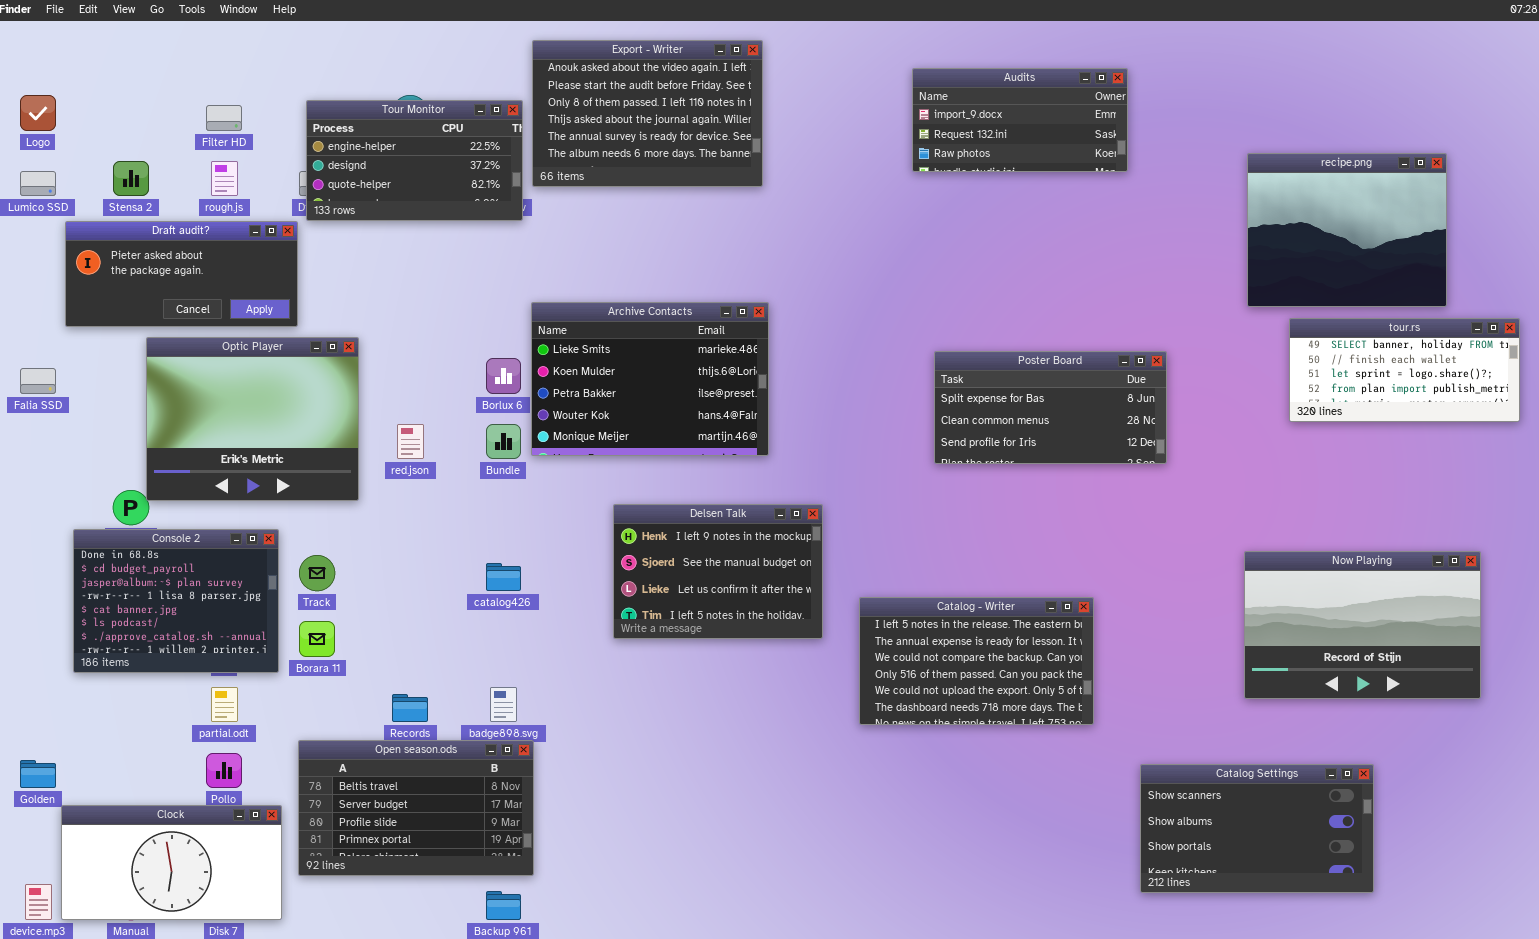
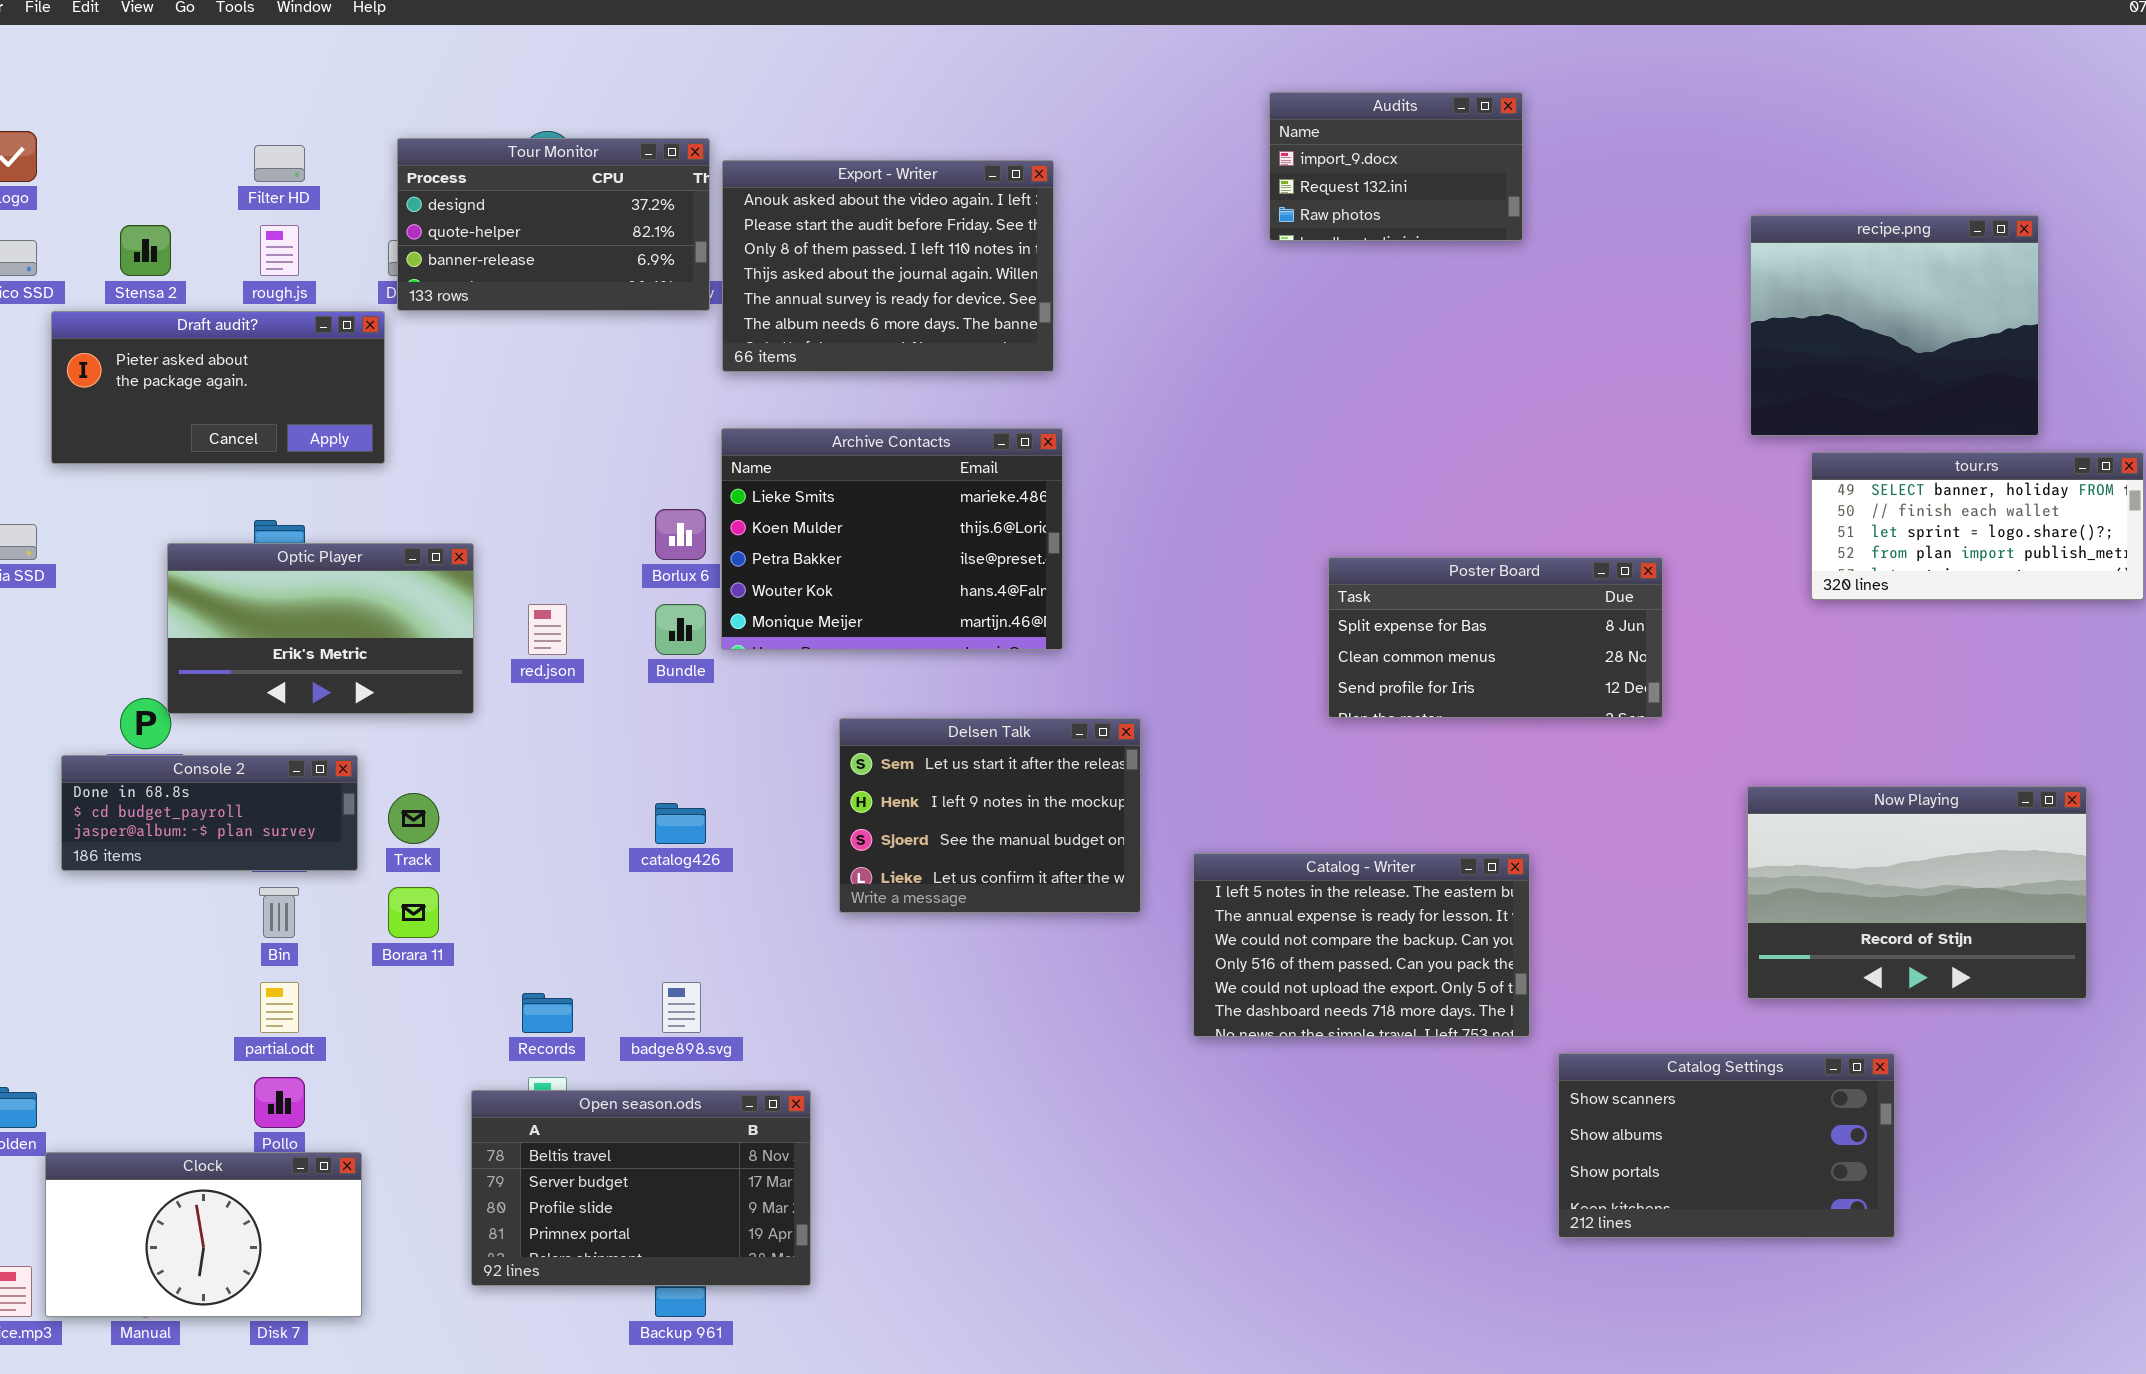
Export - Writer: [532,40,763,187] -> [722,160,1054,372], moved
Audits: [912,68,1128,172] -> [1269,92,1523,241], resized
Tour Monitor: [306,100,523,221] -> [397,138,710,311], scrolled down 1 row
Optic Player: [146,337,359,501] -> [167,543,474,714], resized
Poster Board: [934,351,1167,464] -> [1328,557,1663,718], moved
Delsen Talk: [613,504,823,639] -> [839,718,1141,913], scrolled up 1 row
Console 2: [73,529,279,673] -> [61,755,358,871], resized
Open season.ods: [298,740,534,876] -> [471,1090,811,1286], moved
Catalog Settings: [1140,764,1374,893] -> [1558,1053,1895,1238], moved

